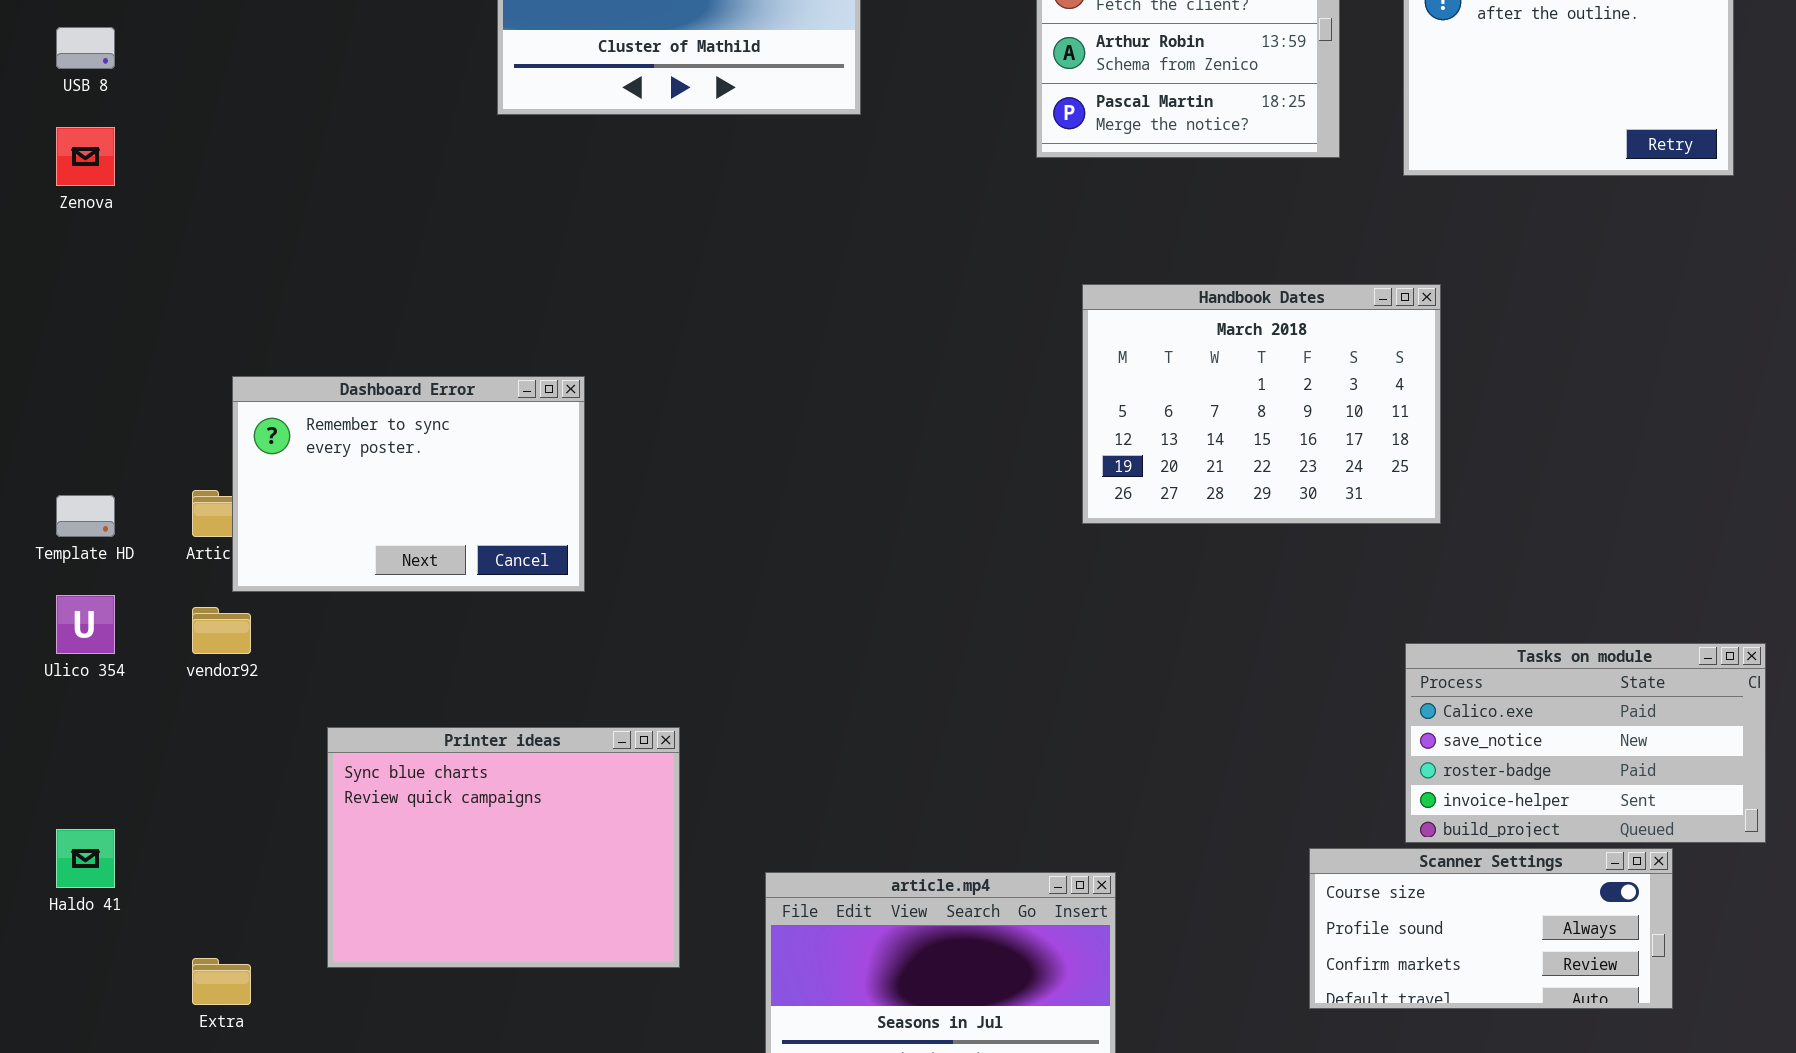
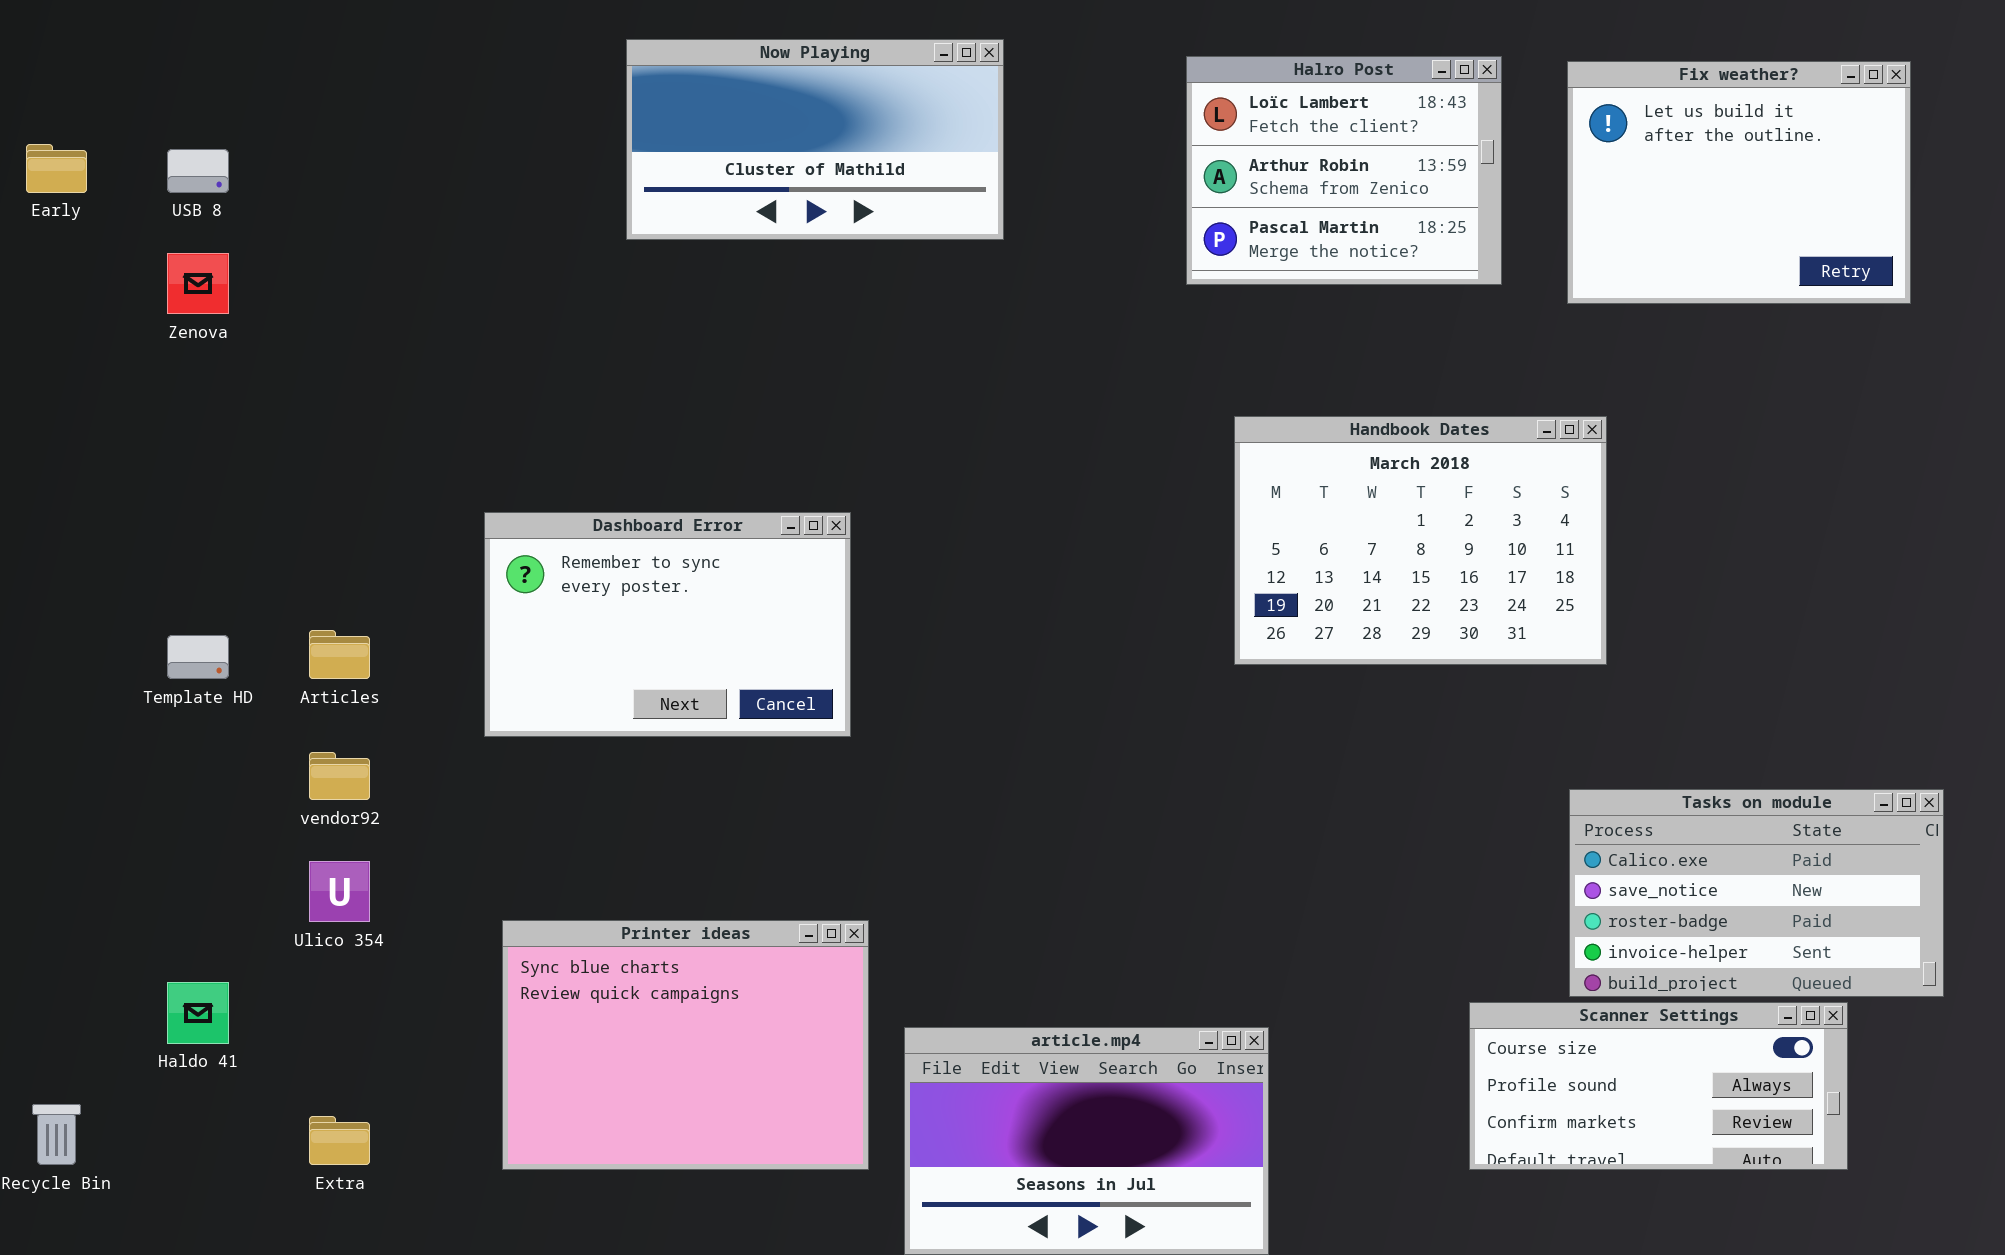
Dashboard Error: [232,376,585,592] -> [484,512,851,737], moved
Ulico 354: [56,595,115,654] -> [309,861,370,922], moved
Printer ideas: [327,727,680,968] -> [502,920,869,1170], moved

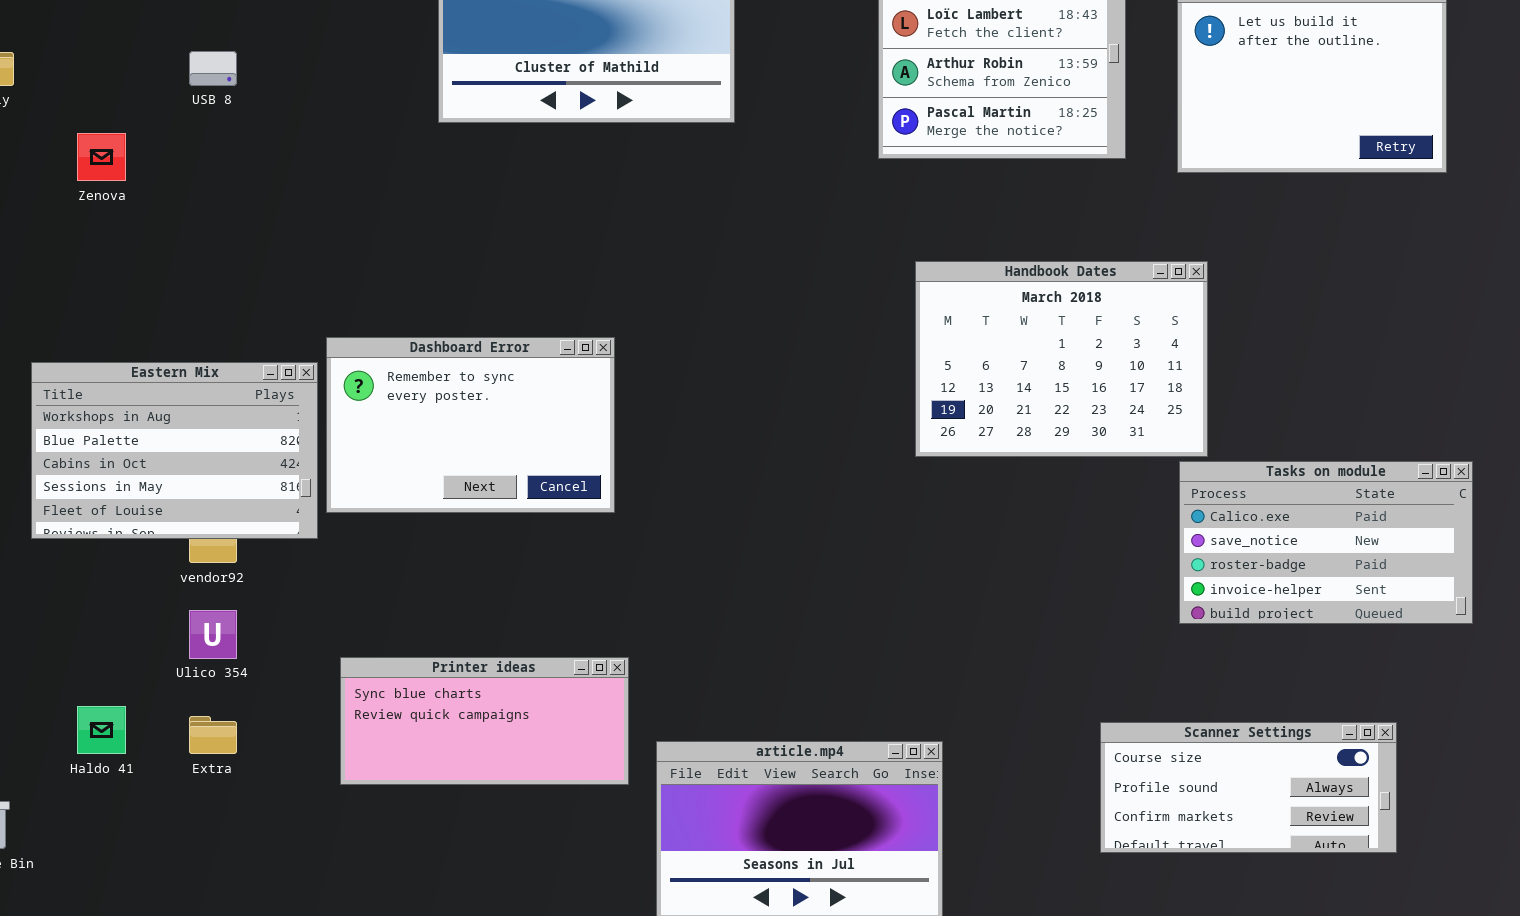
USB 8: [167,149,229,193] -> [189,51,237,86], moved
Eastern Mix: none -> [31,362,318,539], opened
Tasks on module: [1569,789,1944,997] -> [1179,461,1473,624], moved
Printer ideas: [502,920,869,1170] -> [340,657,629,785], resized
Extra: [309,1116,370,1165] -> [189,716,237,754], moved

